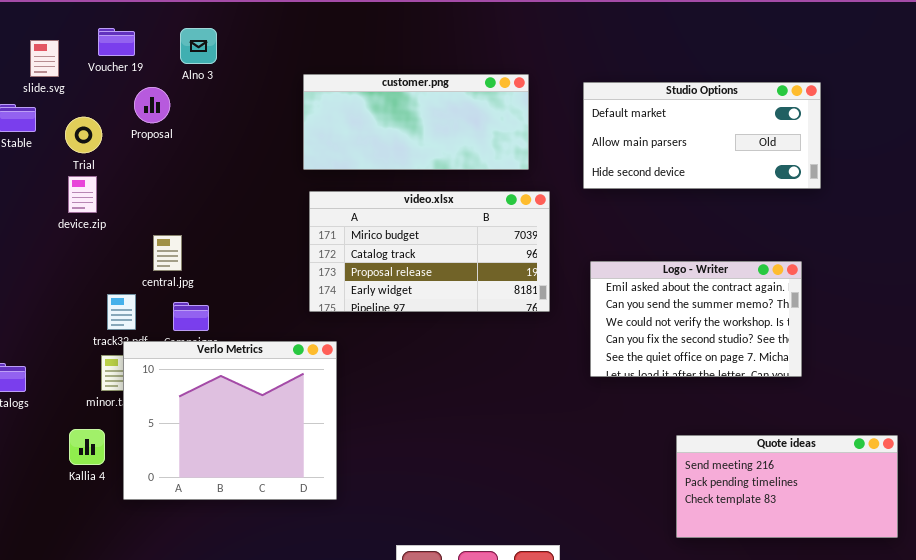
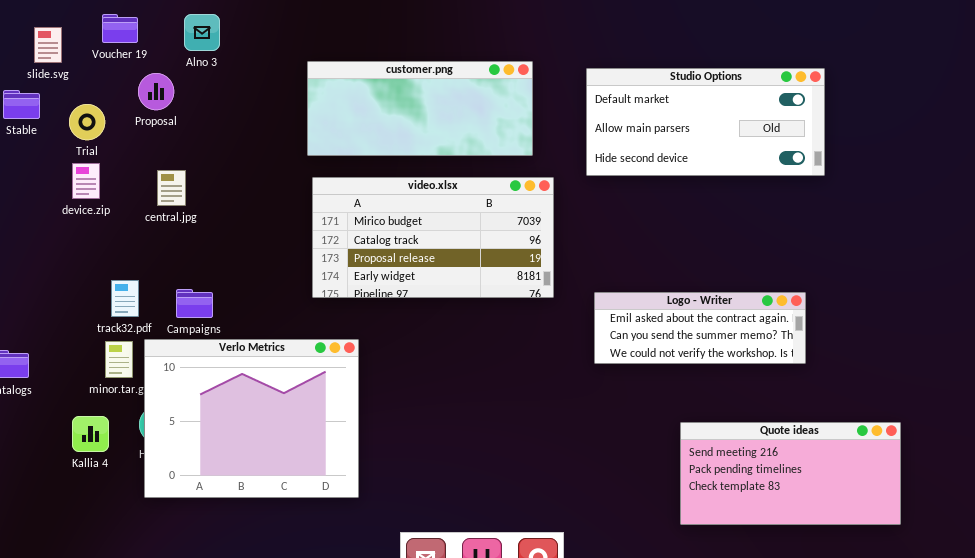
central.jpg: [153,235,182,271] -> [157,170,186,206], moved
Logo - Writer: [590,261,802,377] -> [594,292,806,364], resized
Verlo Metrics: [123,341,337,500] -> [144,339,359,498], moved

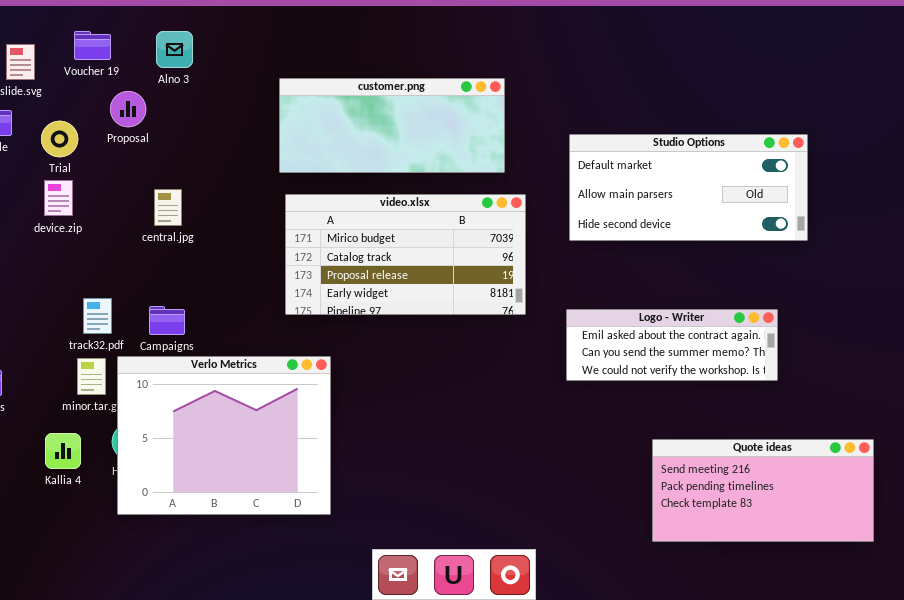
Studio Options: [586,68,825,176] -> [569,134,808,241], moved
central.jpg: [157,170,186,206] -> [154,189,182,226], moved

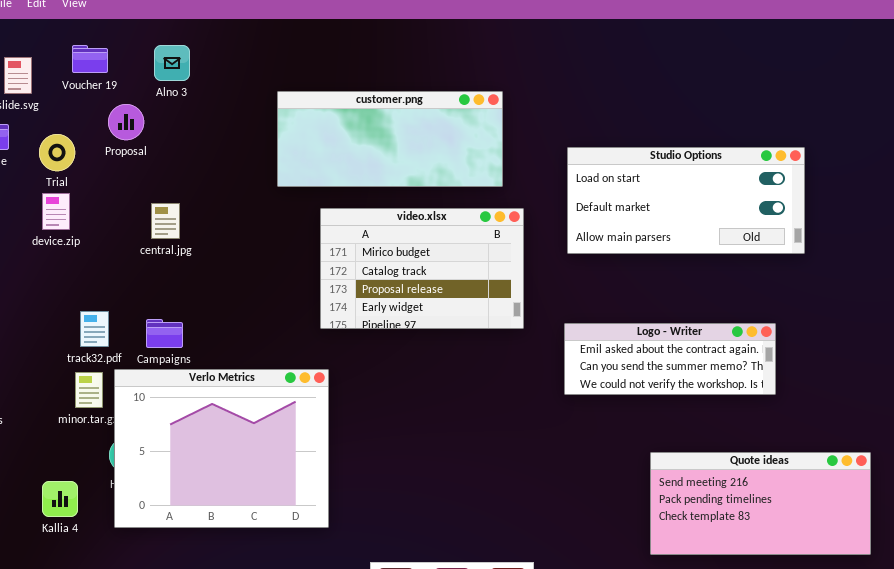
Studio Options: [569,134,808,241] -> [567,147,805,254], scrolled up 1 row
video.xlsx: [285,194,526,315] -> [320,208,524,329], resized
Kallia 4: [45,433,81,469] -> [42,481,78,517], moved

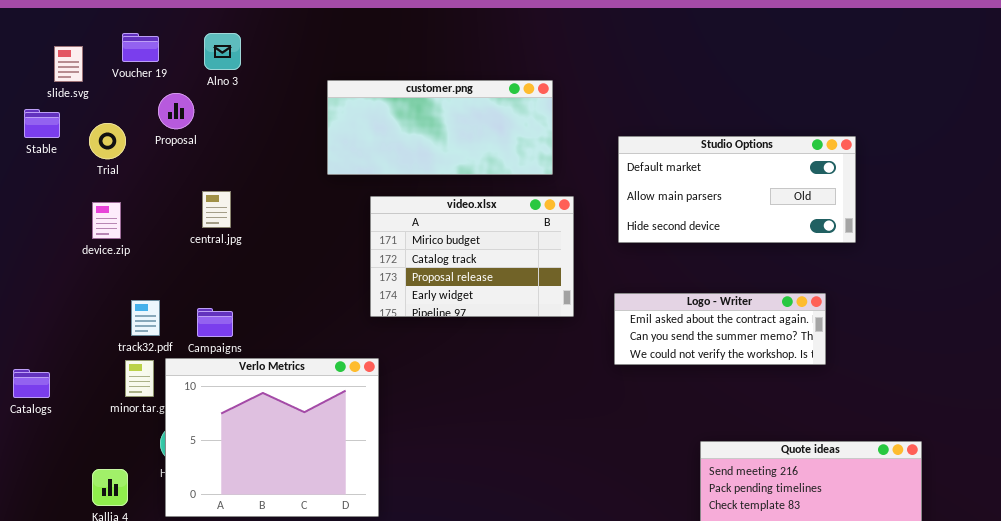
Studio Options: [567,147,805,254] -> [618,136,856,243], scrolled down 1 row
device.zip: [42,193,70,230] -> [92,202,121,239], moved
Logo - Writer: [564,323,776,395] -> [614,293,826,365], moved

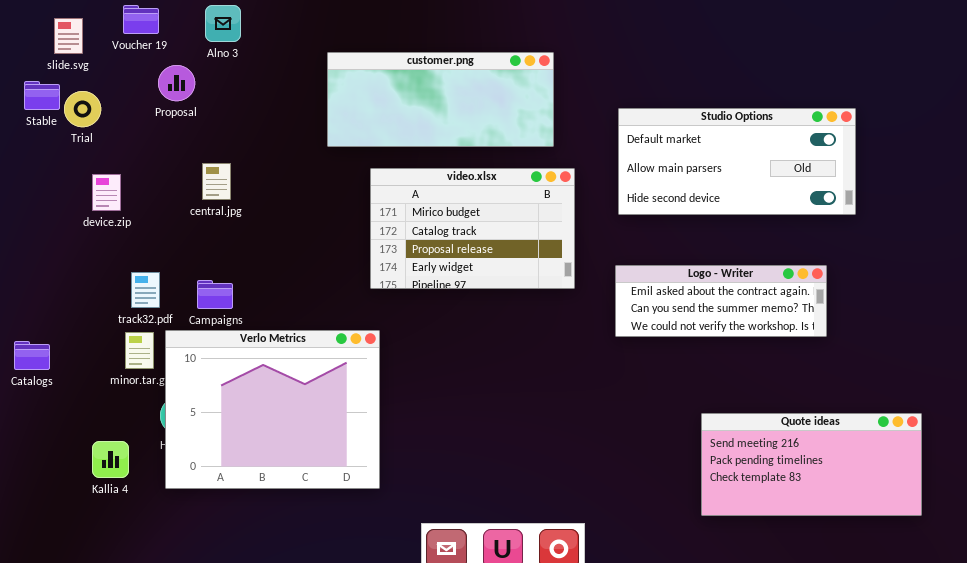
Trial: [89,123,126,159] -> [64,91,101,127], moved

